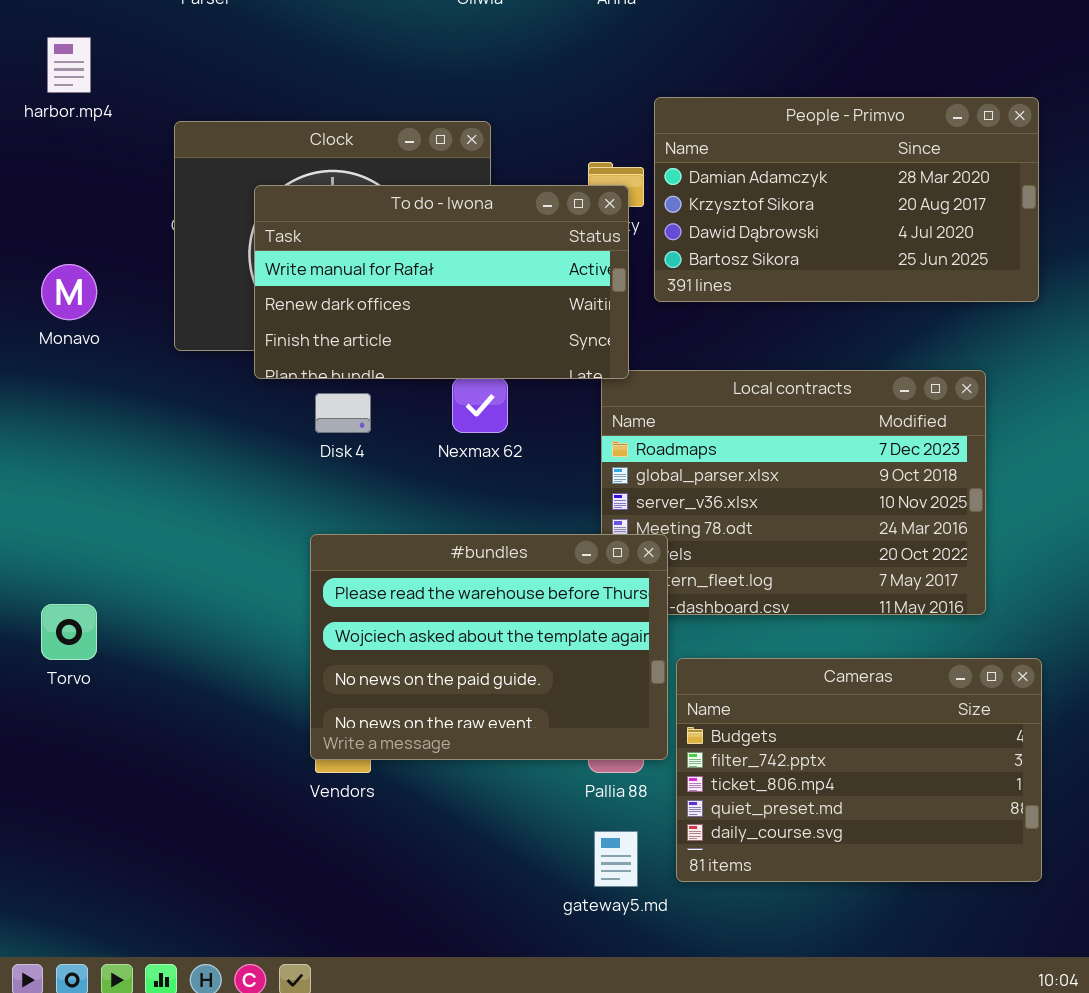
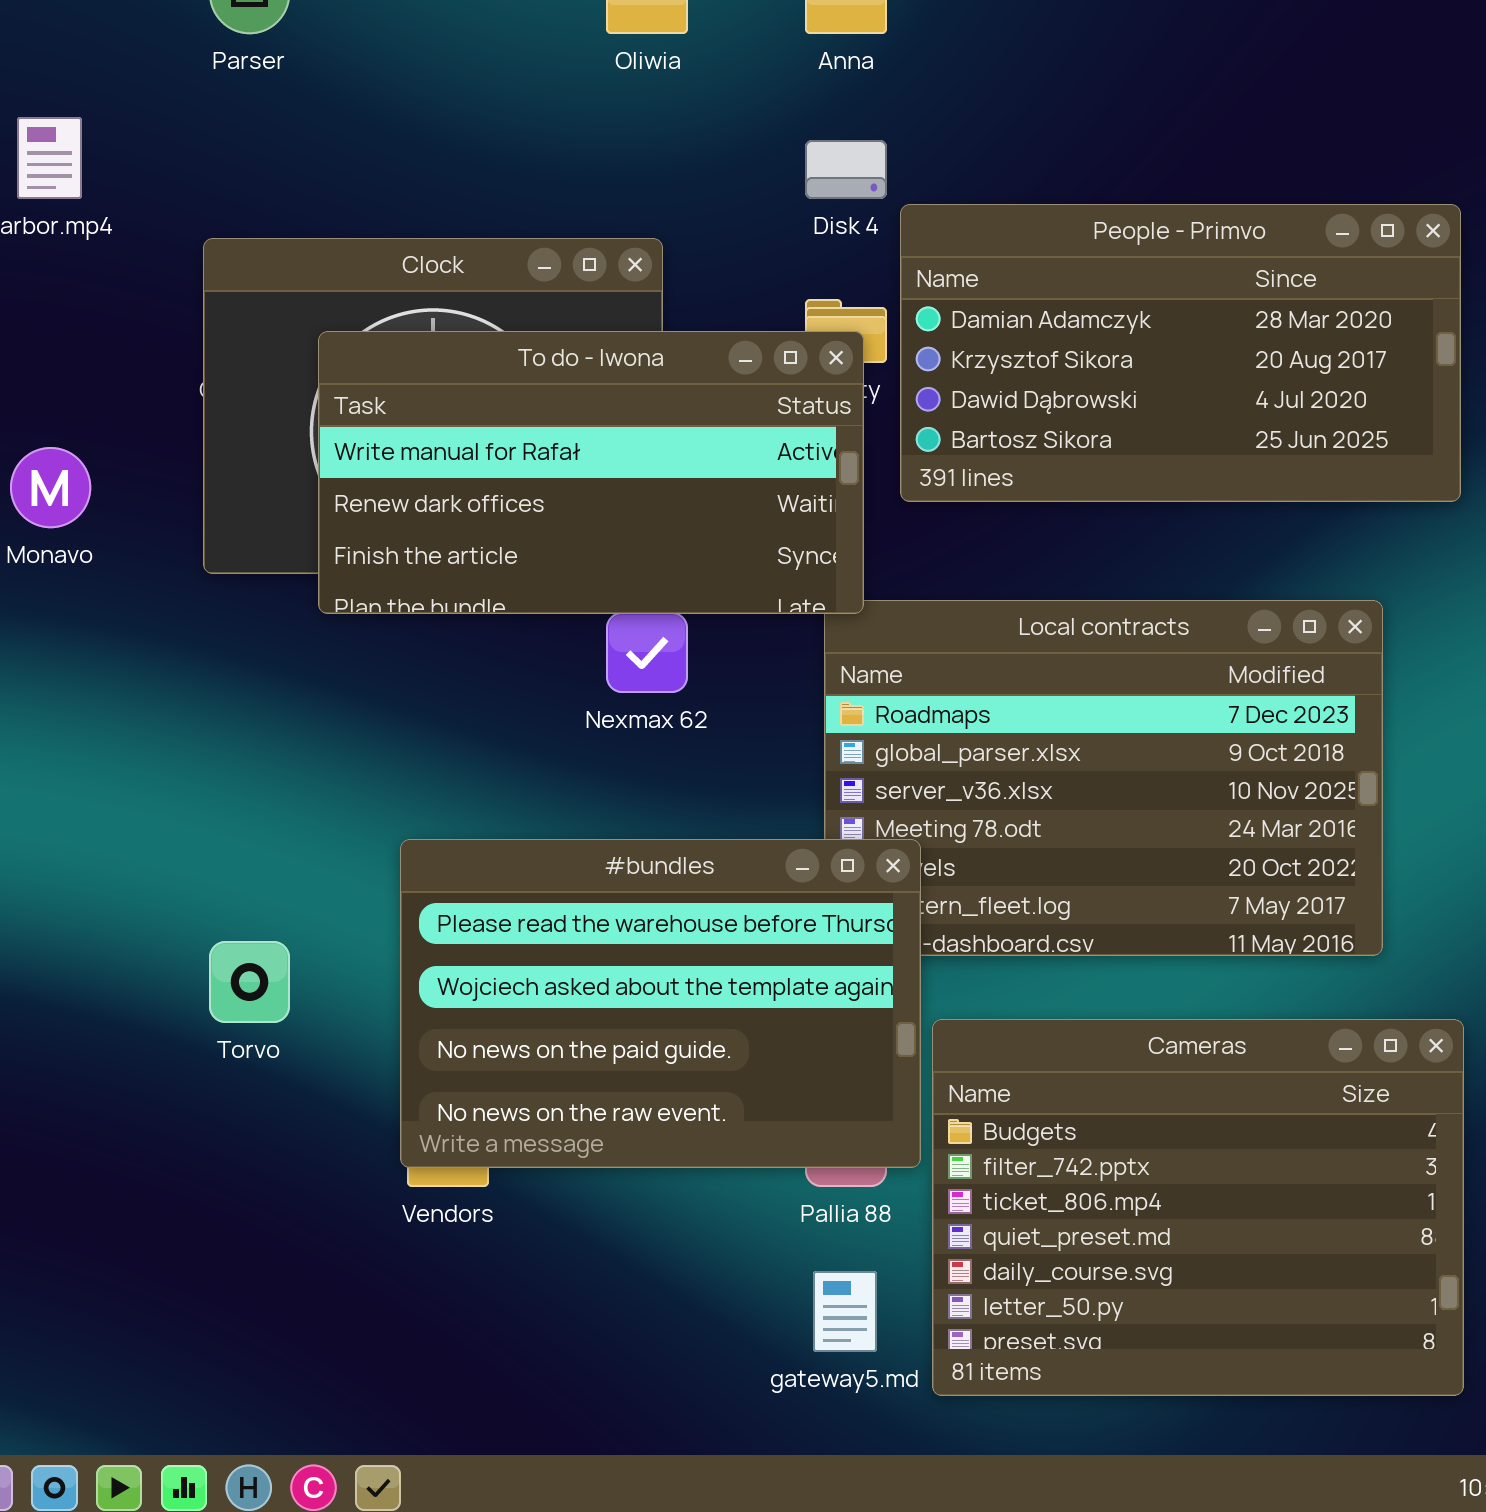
Disk 4: [315,393,371,433] -> [805,140,887,199], moved
Torvo: [41,604,97,660] -> [209,941,290,1023], moved
Cameras: [676,658,1042,882] -> [932,1019,1464,1396], resized

